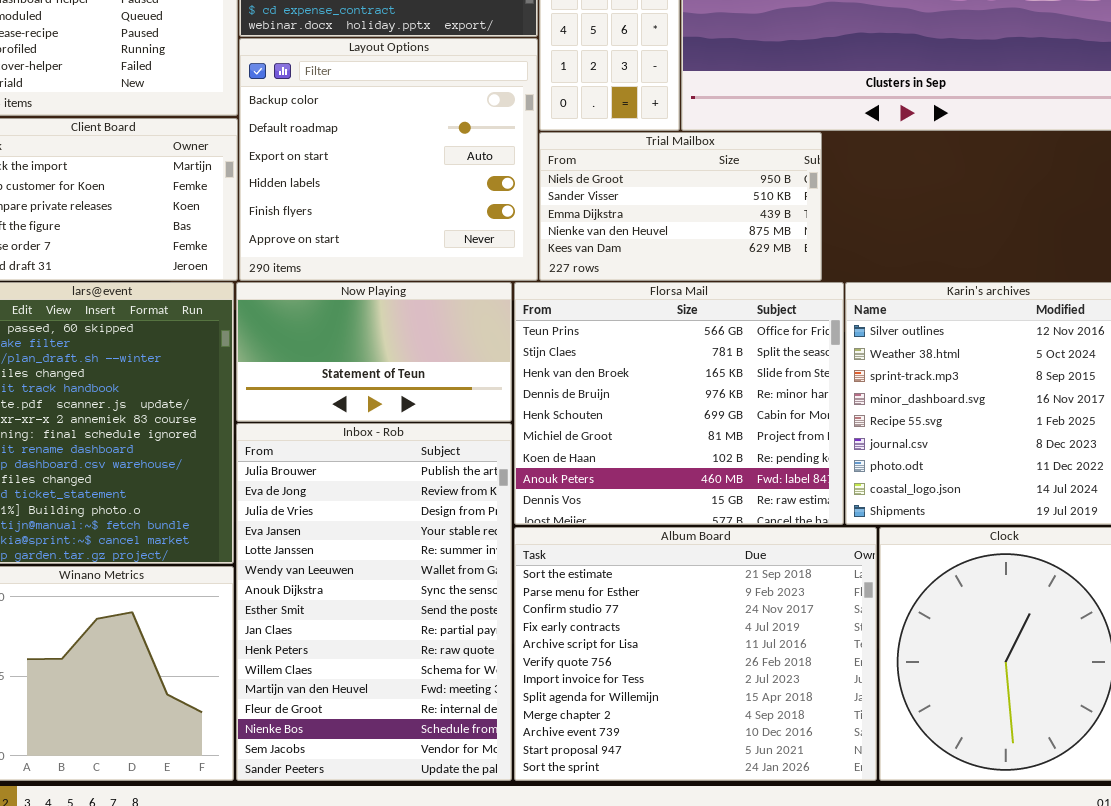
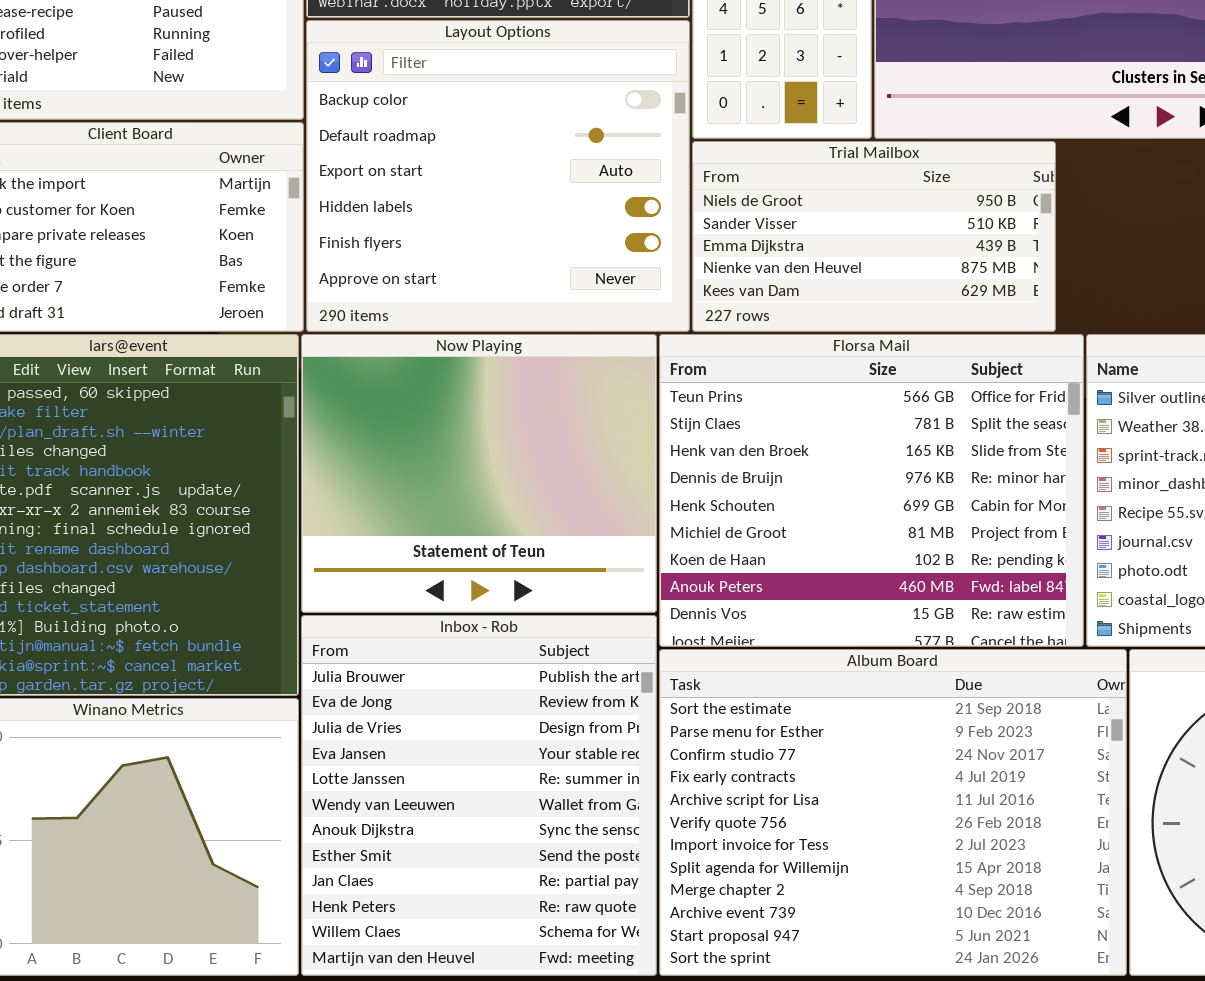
Now Playing: [236,282,512,422] -> [301,334,657,613], resized
Inbox - Rob: [236,423,512,781] -> [301,615,657,976], resized

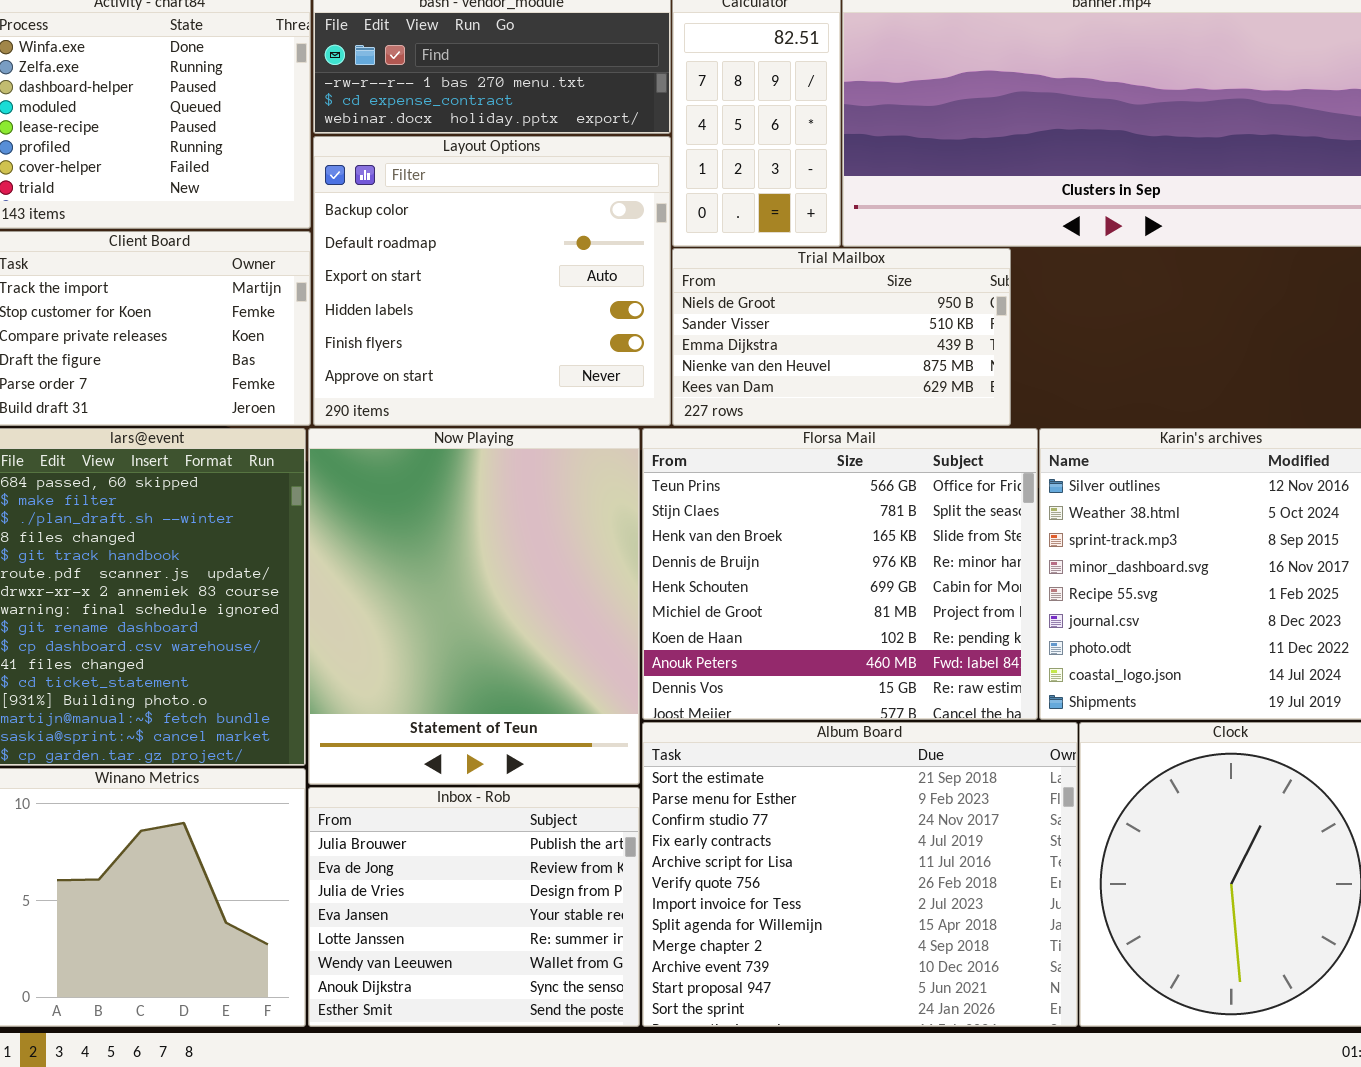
Now Playing: [301,334,657,613] -> [308,428,640,785], resized
Inbox - Rob: [301,615,657,976] -> [308,787,640,1027], resized

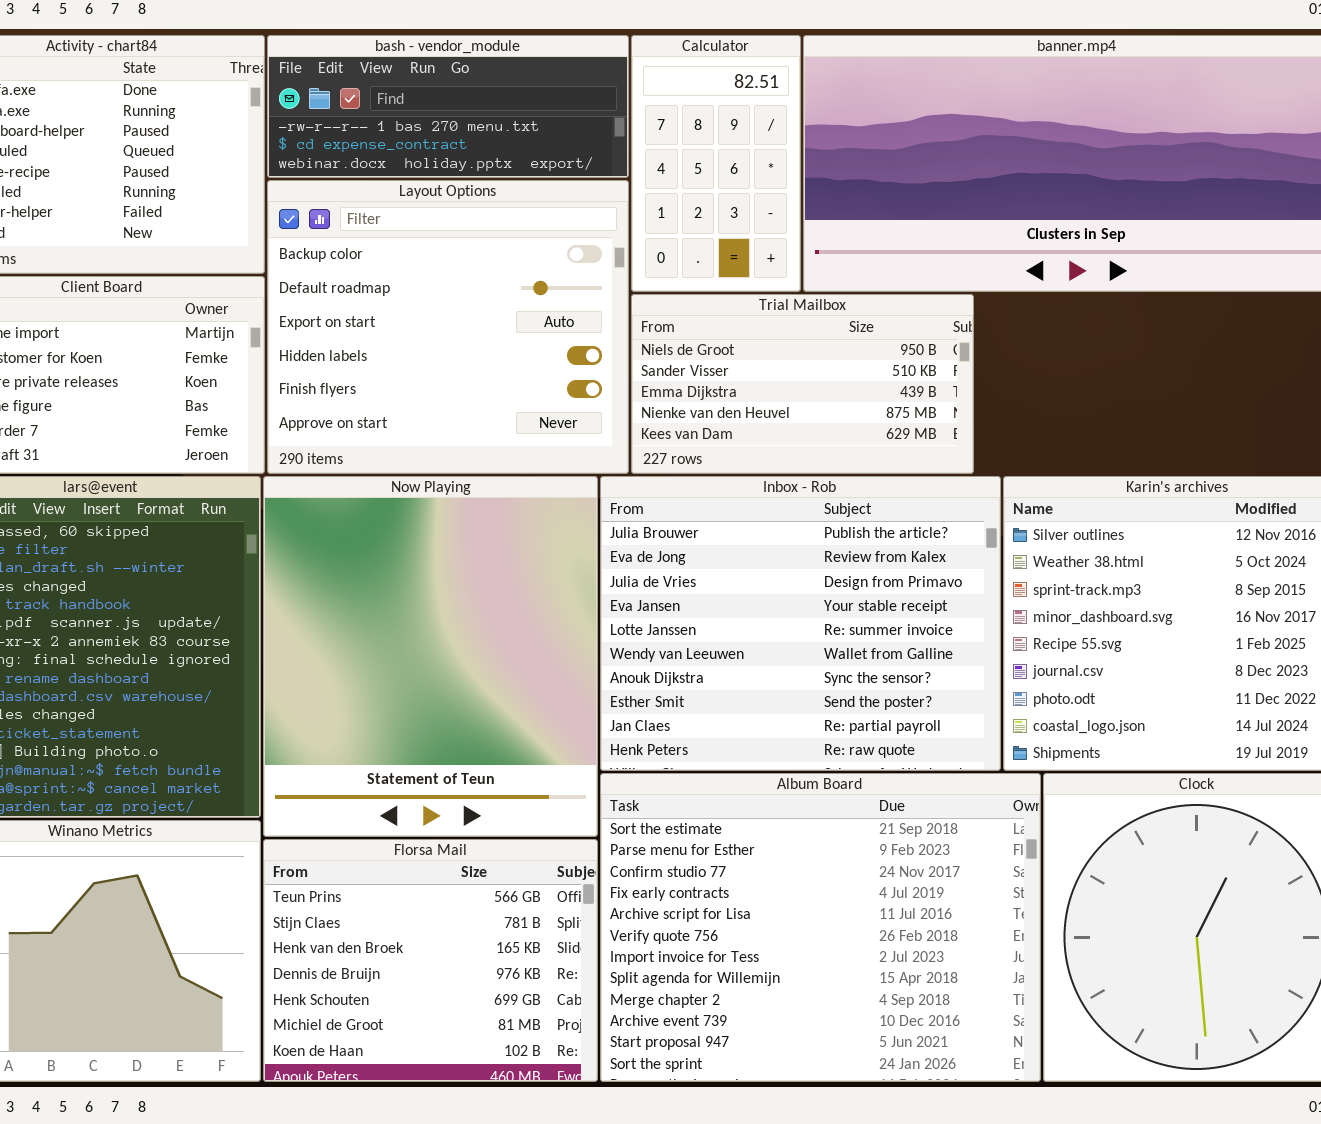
Florsa Mail: [642,428,1038,720] -> [263,839,598,1082], moved, resized
Inbox - Rob: [308,787,640,1027] -> [600,476,1001,771], moved, resized

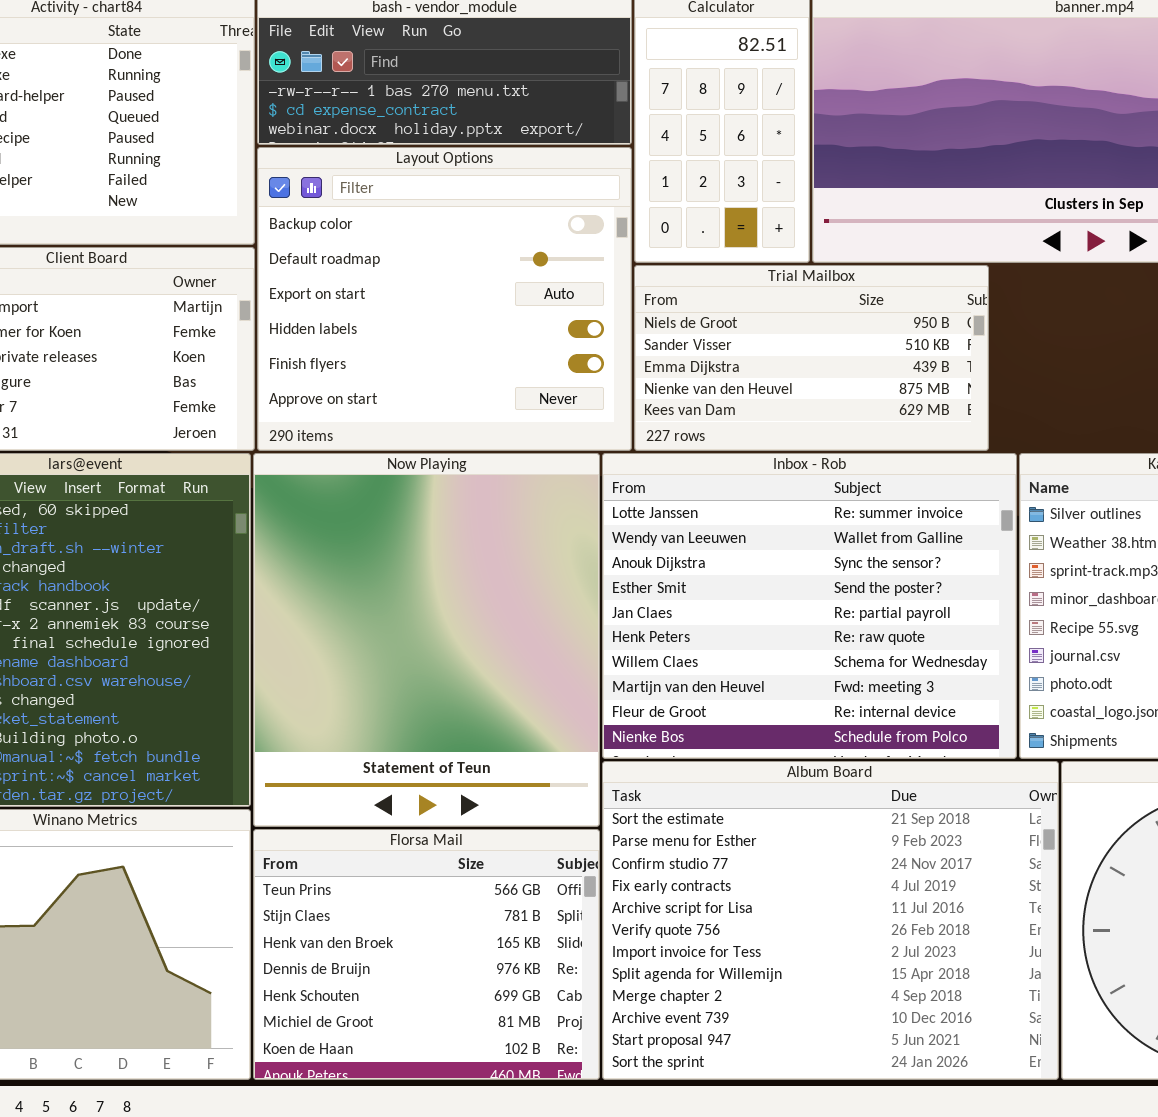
Inbox - Rob: [600,476,1001,771] -> [602,453,1017,759], scrolled down 4 rows

